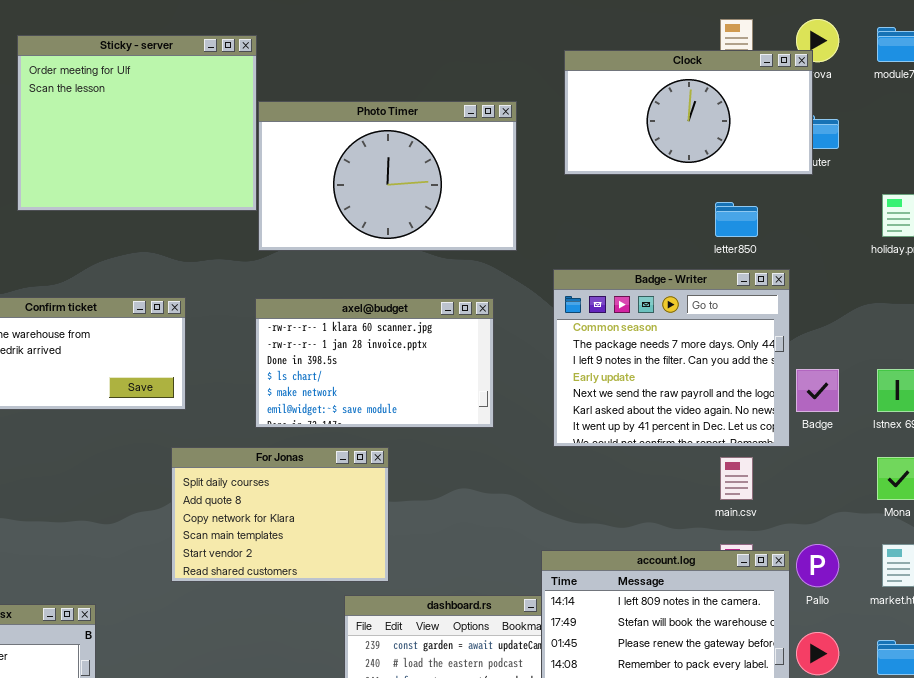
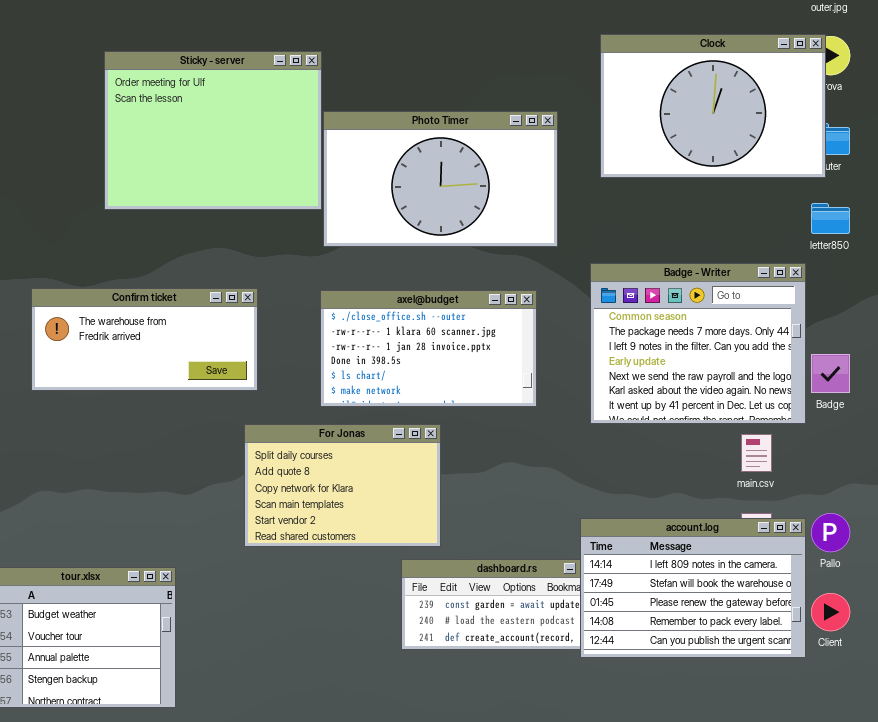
Clock: [564,50,813,175] -> [600,34,826,178], resized
letter850: [715,202,758,237] -> [811,203,850,234], moved
axel@budget: [255,298,494,428] -> [320,290,537,407], scrolled up 1 row

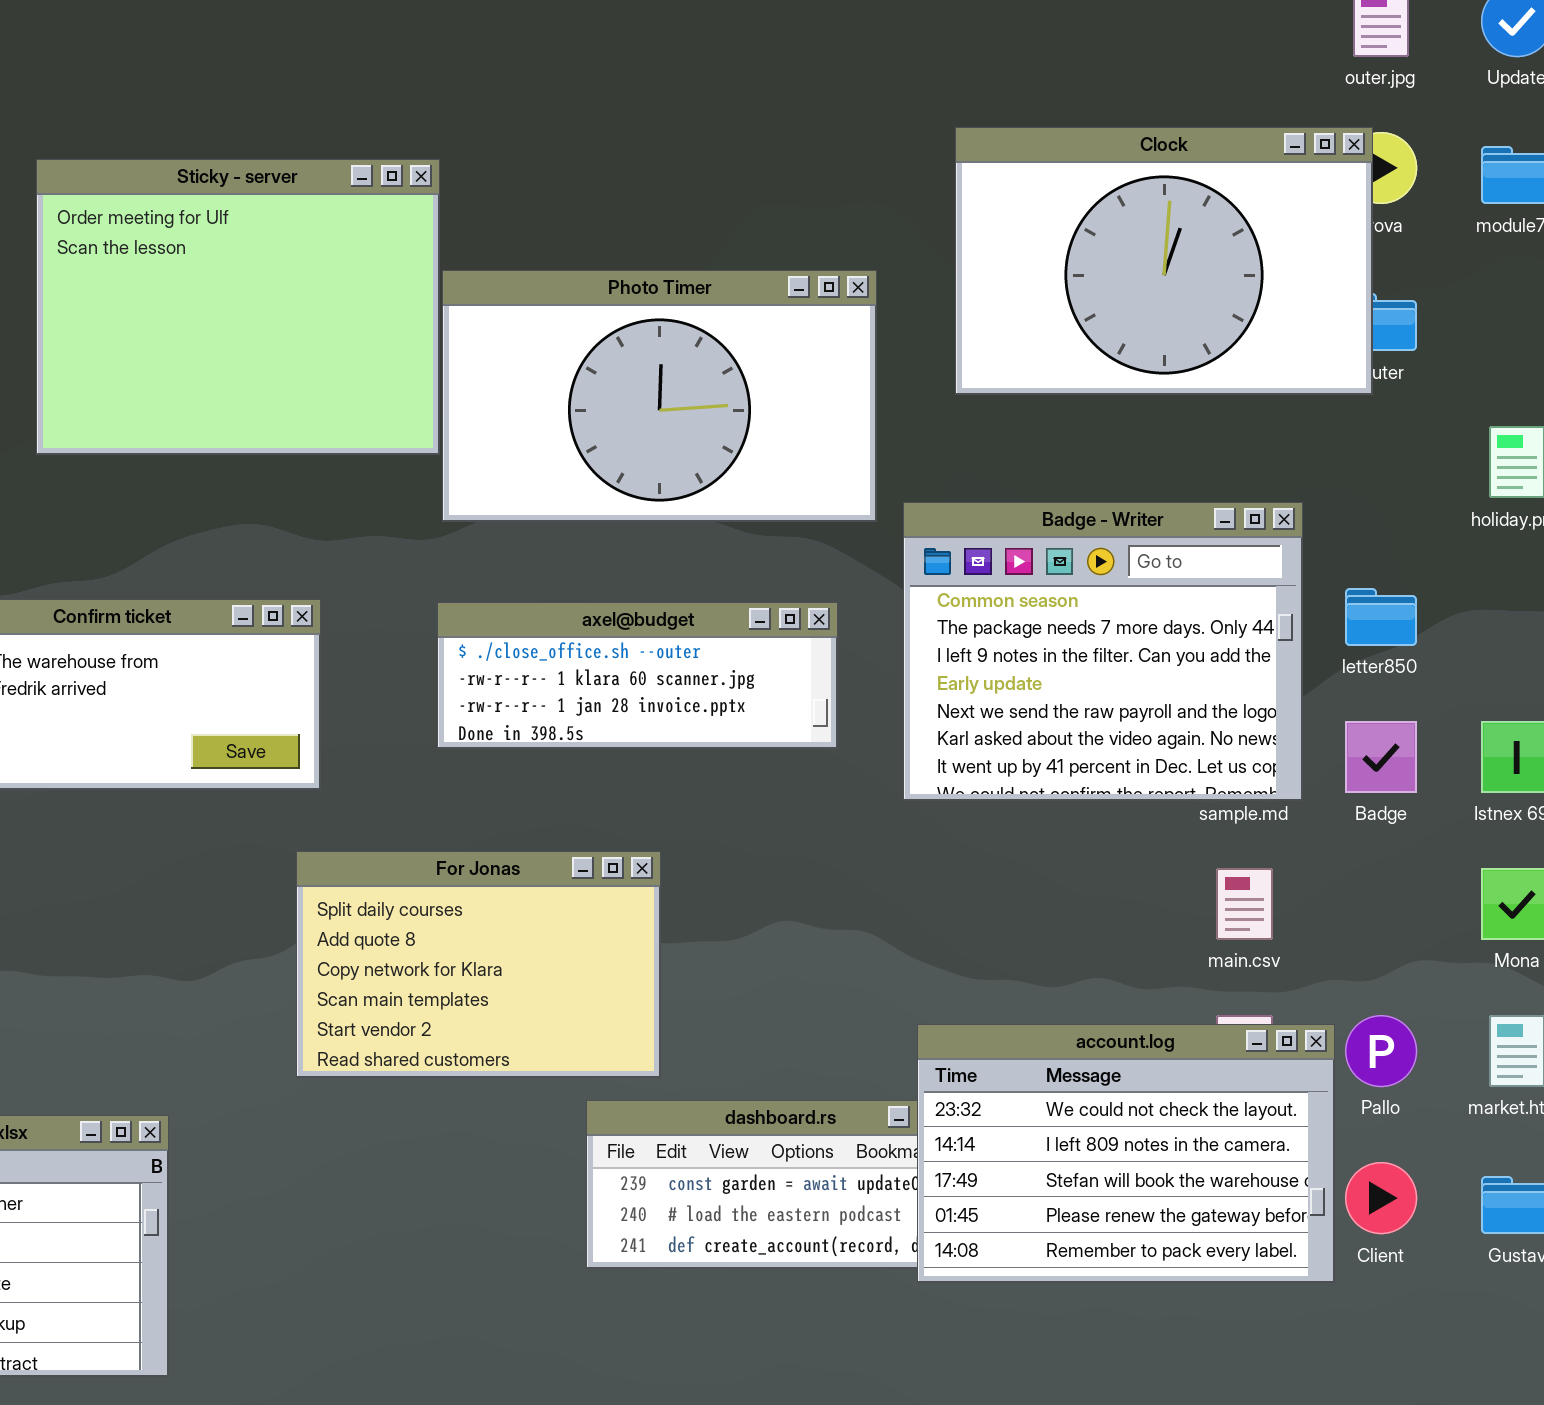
letter850: [811,203,850,234] -> [1345,588,1417,646], moved
Badge - Writer: [590,263,806,424] -> [903,502,1303,801], moved
axel@budget: [320,290,537,407] -> [437,602,838,749], resized
account.log: [580,518,806,658] -> [917,1024,1335,1283], scrolled up 1 row

